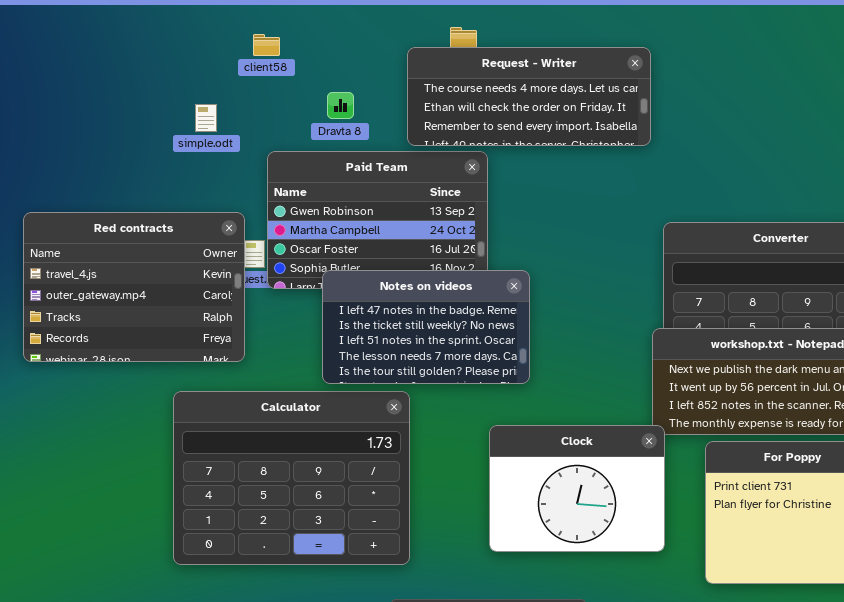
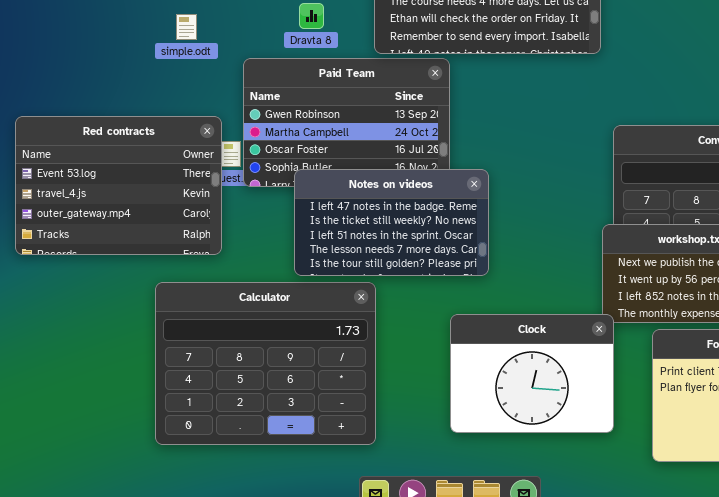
Red contracts: [23,212,245,362] -> [15,116,222,255], scrolled up 1 row

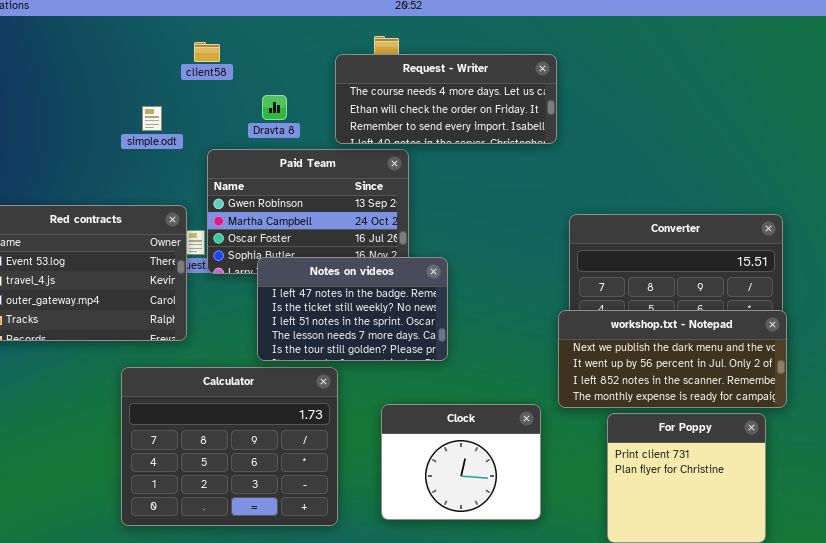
Clock: [450,314,614,433] -> [381,404,541,520], moved

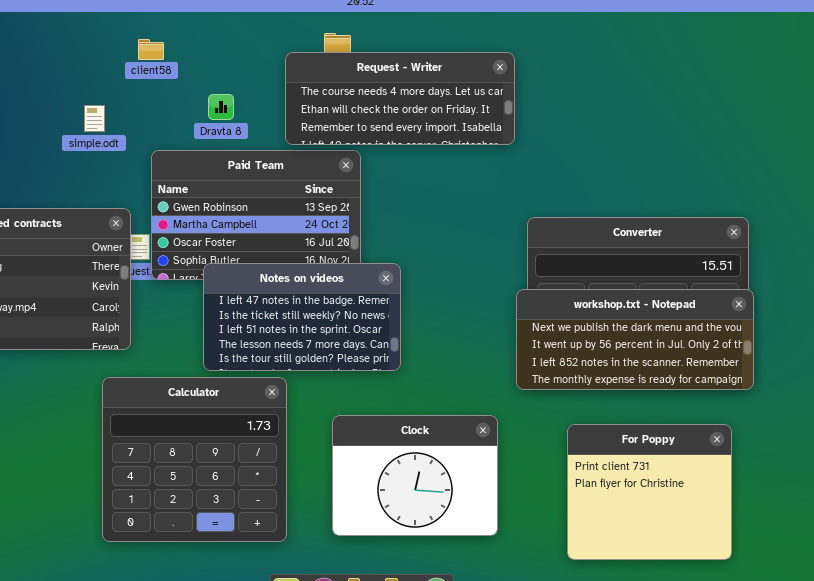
workshop.txt - Notepad: [558,310,787,408] -> [516,289,754,390], moved
Calculator: [121,367,338,526] -> [102,377,287,542], resized

